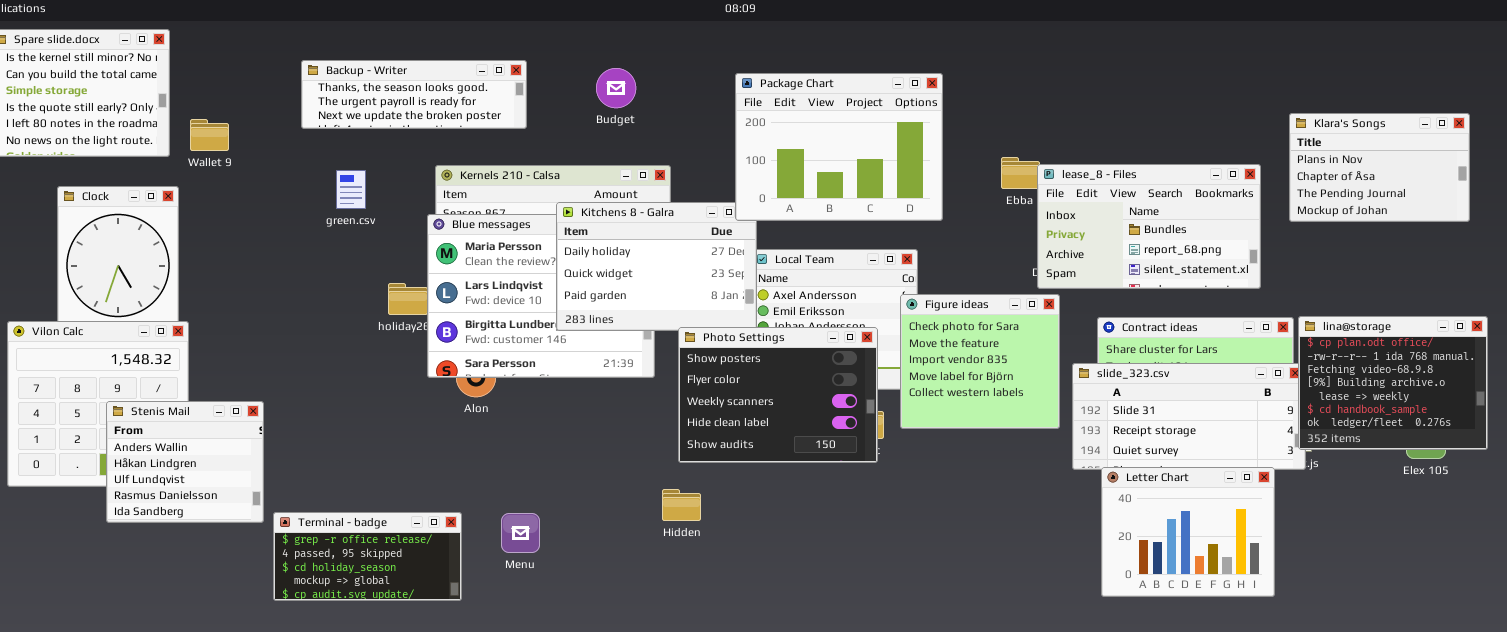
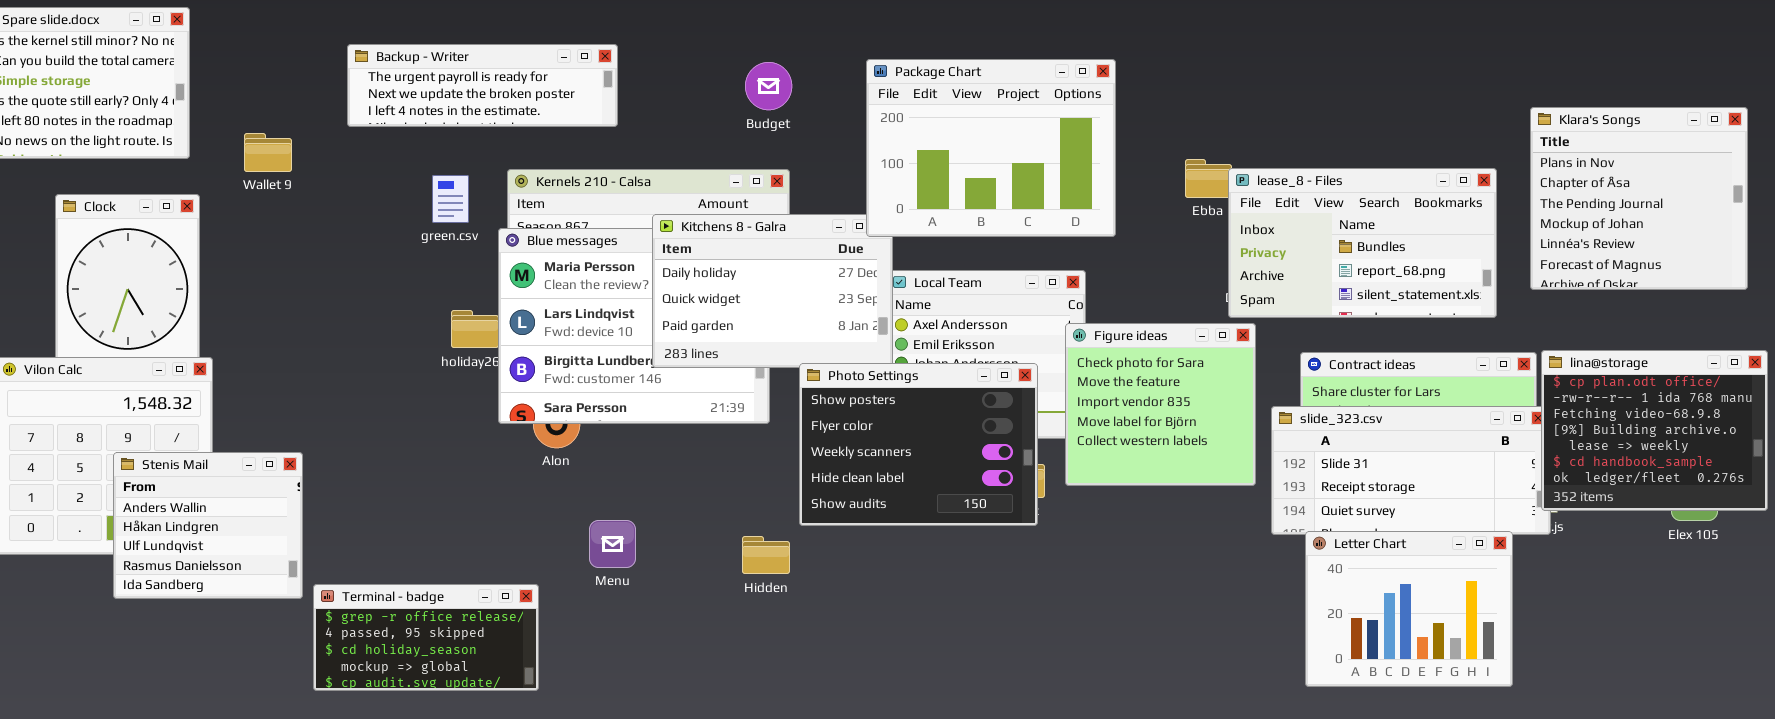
Backup - Writer: [301,60,527,129] -> [347,44,618,127], scrolled down 1 row
Budget: [596,68,636,108] -> [745,62,792,110], moved
Klara's Songs: [1289,113,1470,222] -> [1530,107,1748,290], resized
Wallet 9: [190,119,229,151] -> [244,133,292,172], moved
green.csv: [336,170,366,209] -> [432,175,469,223], moved
Hidden: [662,489,701,521] -> [742,536,790,574], moved
Menu: [501,513,540,553] -> [589,520,636,568], moved

